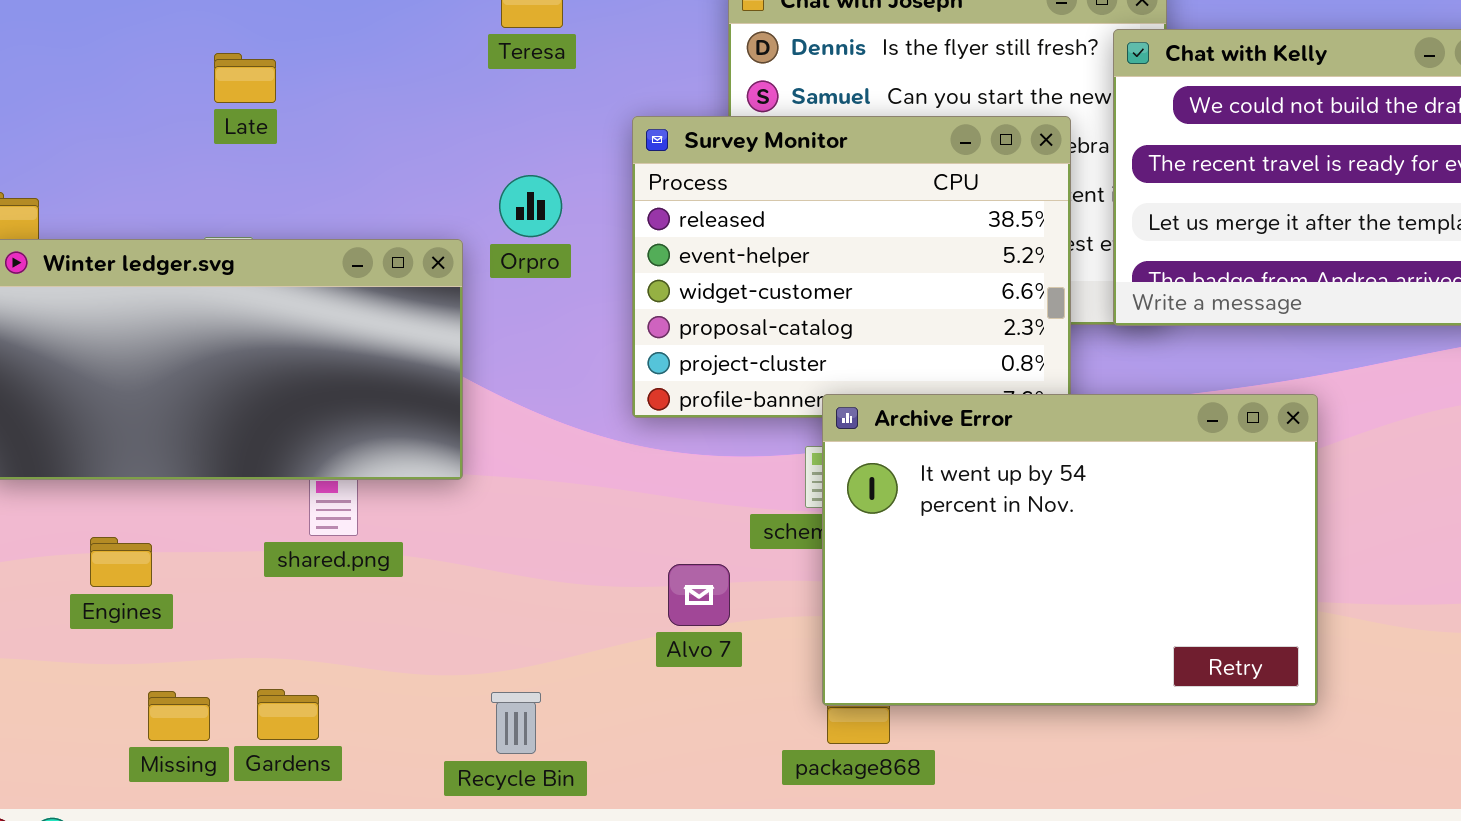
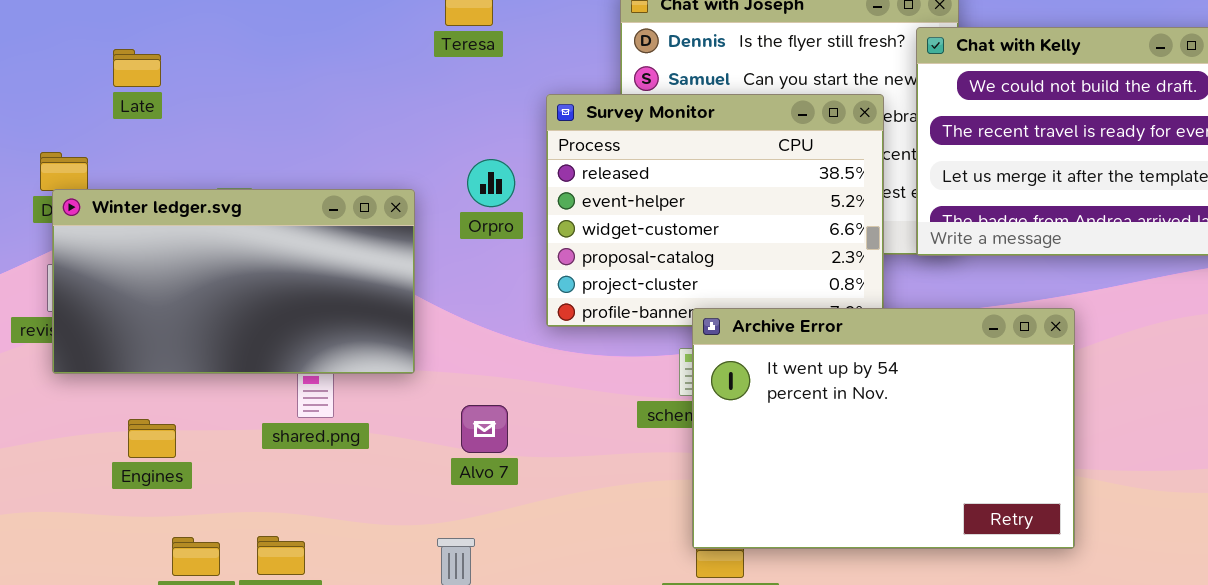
Late: [214,53,276,103] -> [113,49,161,87], moved
Orpro: [499,175,562,237] -> [467,159,515,207], moved
Alvo 7: [668,564,730,626] -> [461,405,508,453], moved

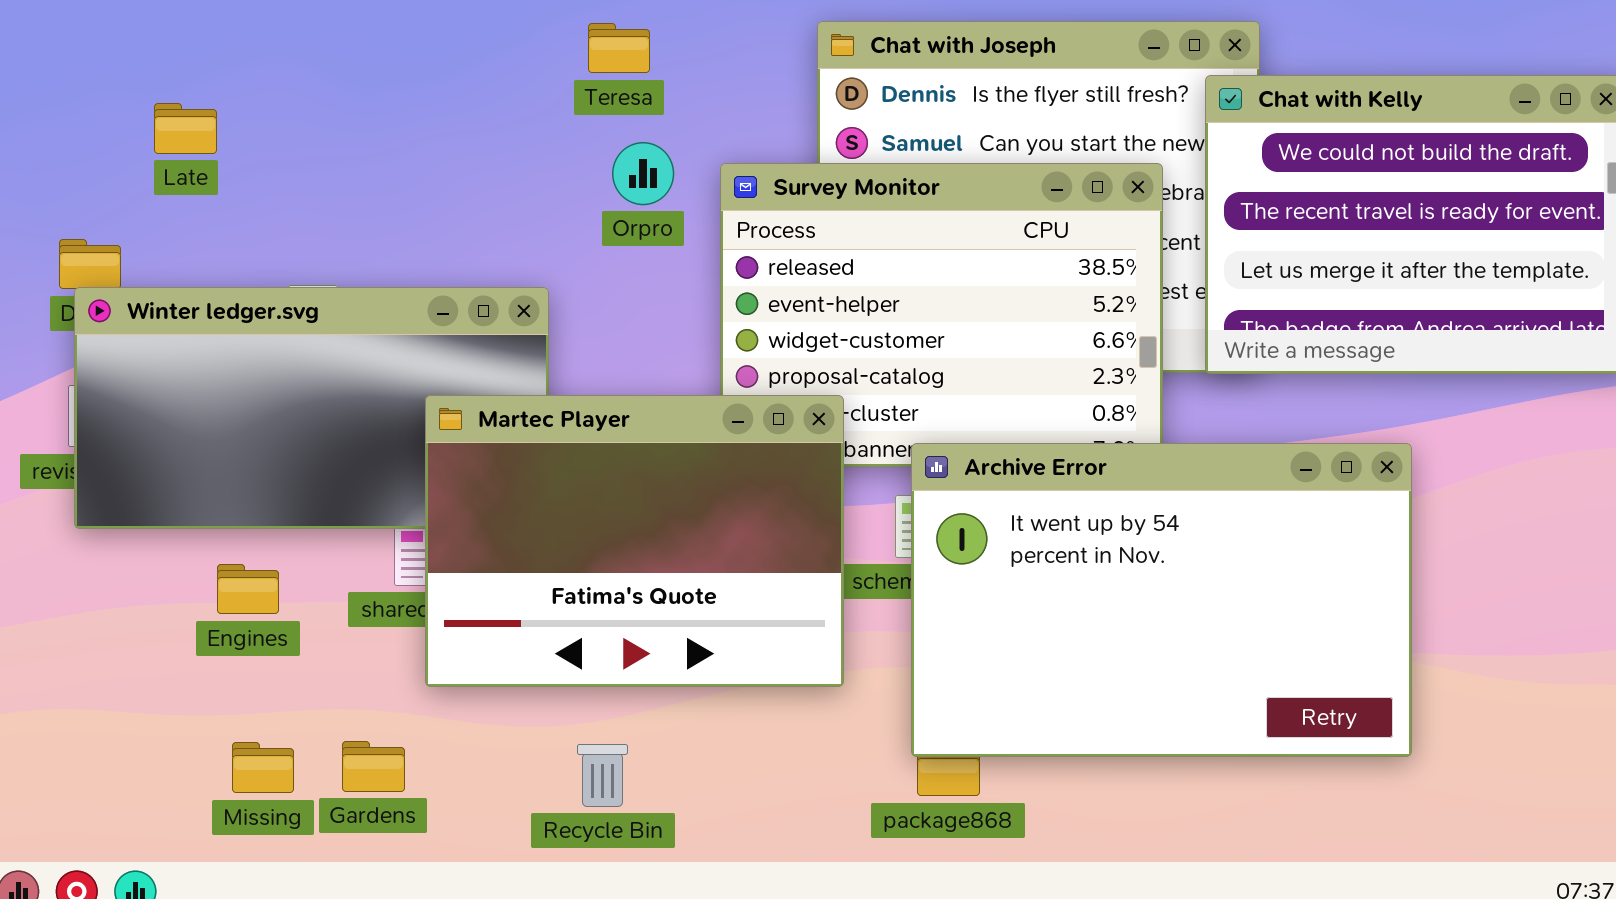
Orpro: [467,159,515,207] -> [612,142,674,205], moved
Martec Player: none -> [425,395,844,687], opened
Engines: [128,419,176,458] -> [217,564,279,614], moved

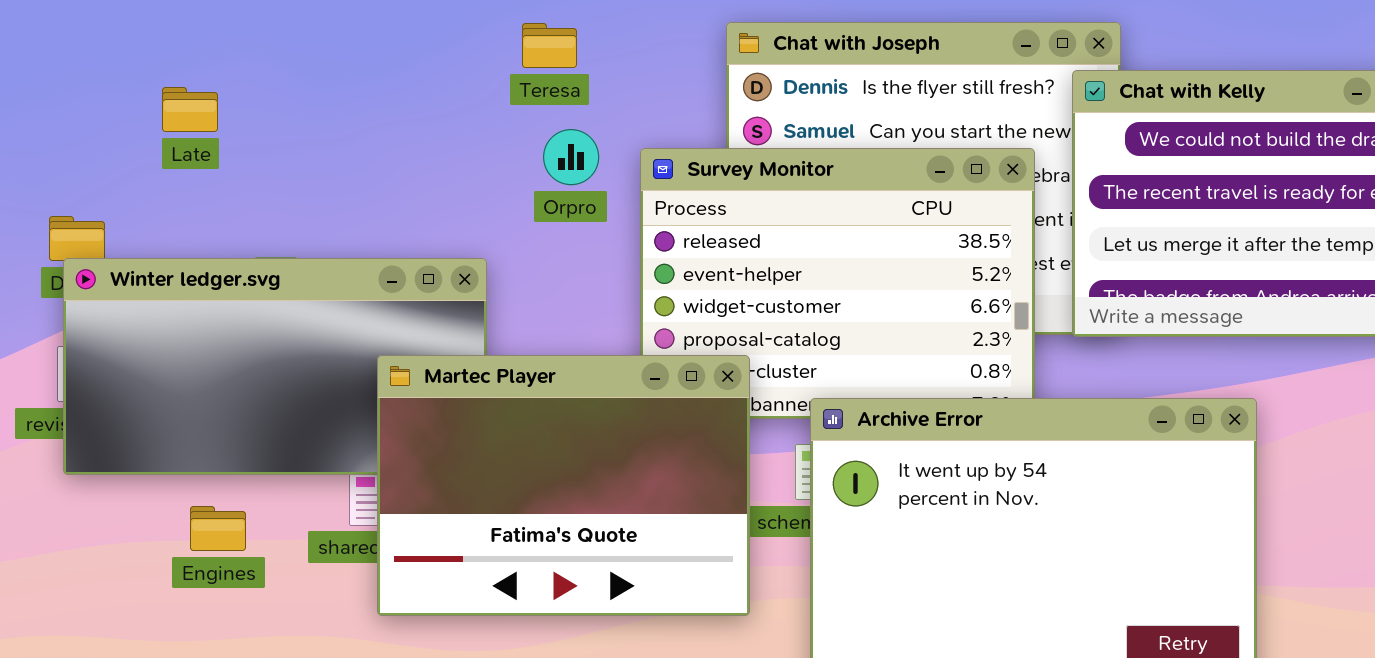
Late: [154,103,217,154] -> [162,87,218,132], moved

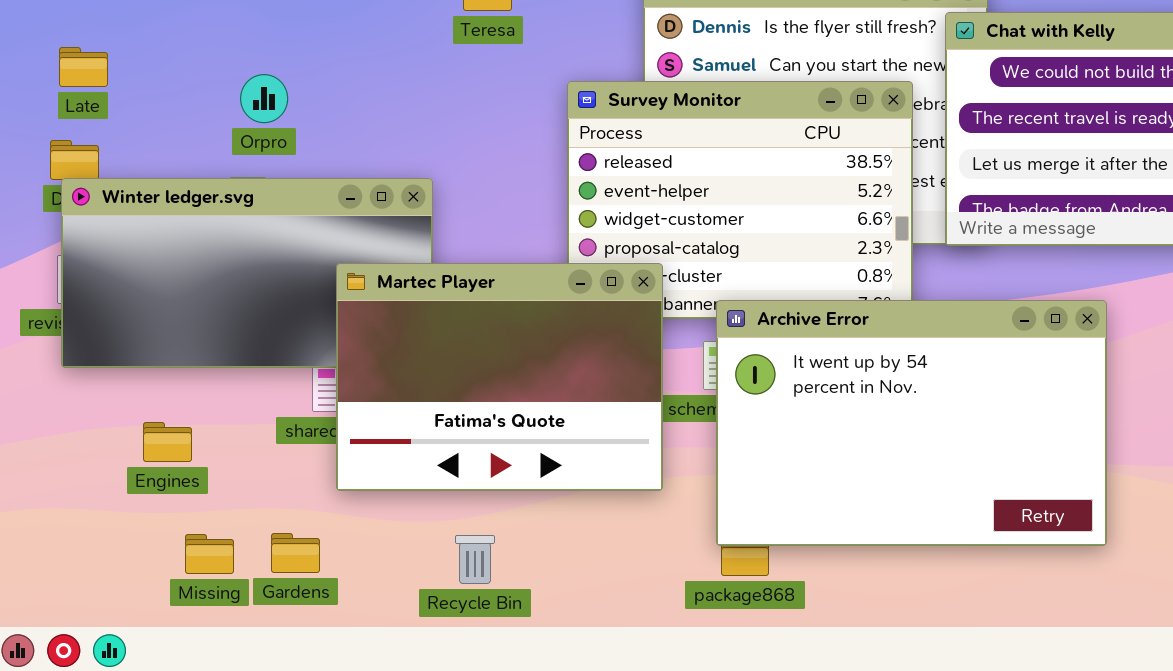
Late: [162,87,218,132] -> [59,47,108,87], moved
Orpro: [543,129,599,185] -> [240,74,288,123], moved
Engines: [190,506,246,551] -> [143,422,192,462], moved

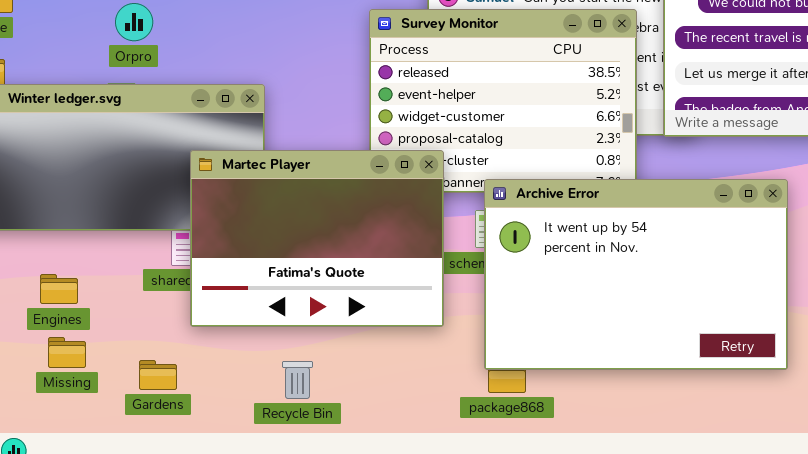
Missing: [185,534,234,574] -> [48,337,86,368], moved

